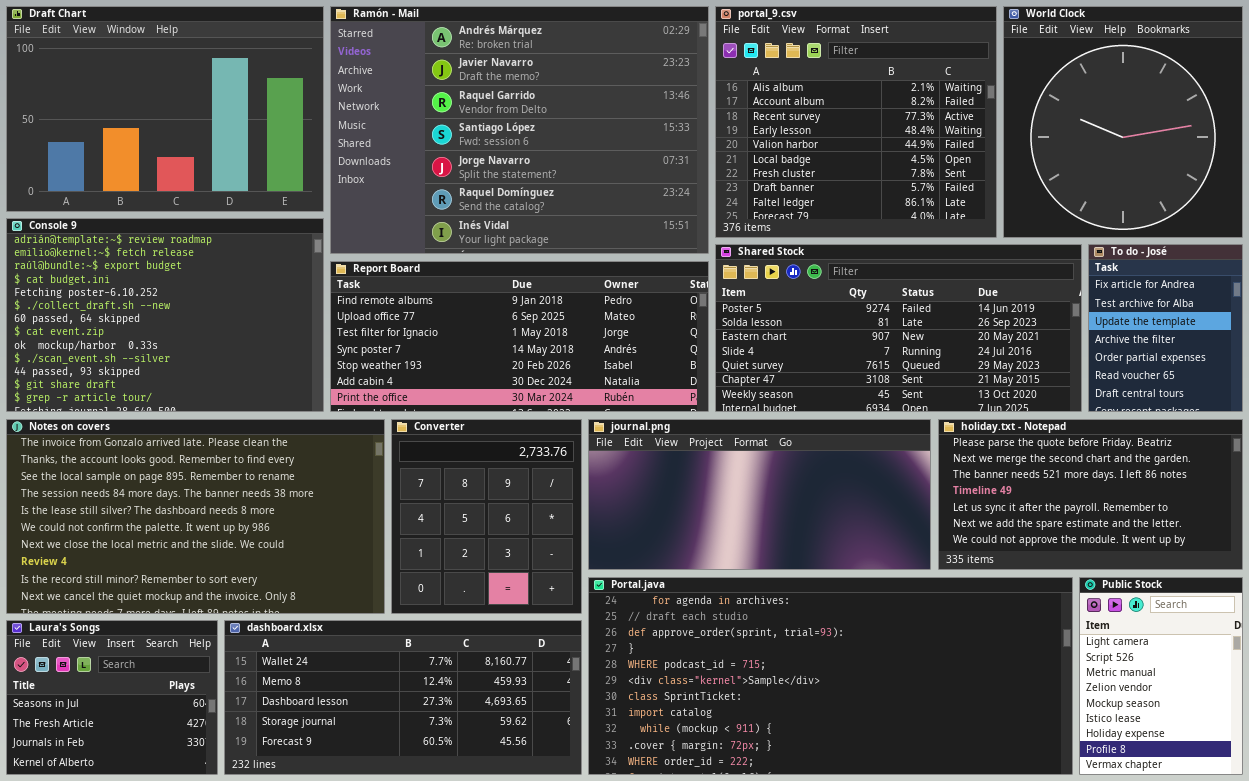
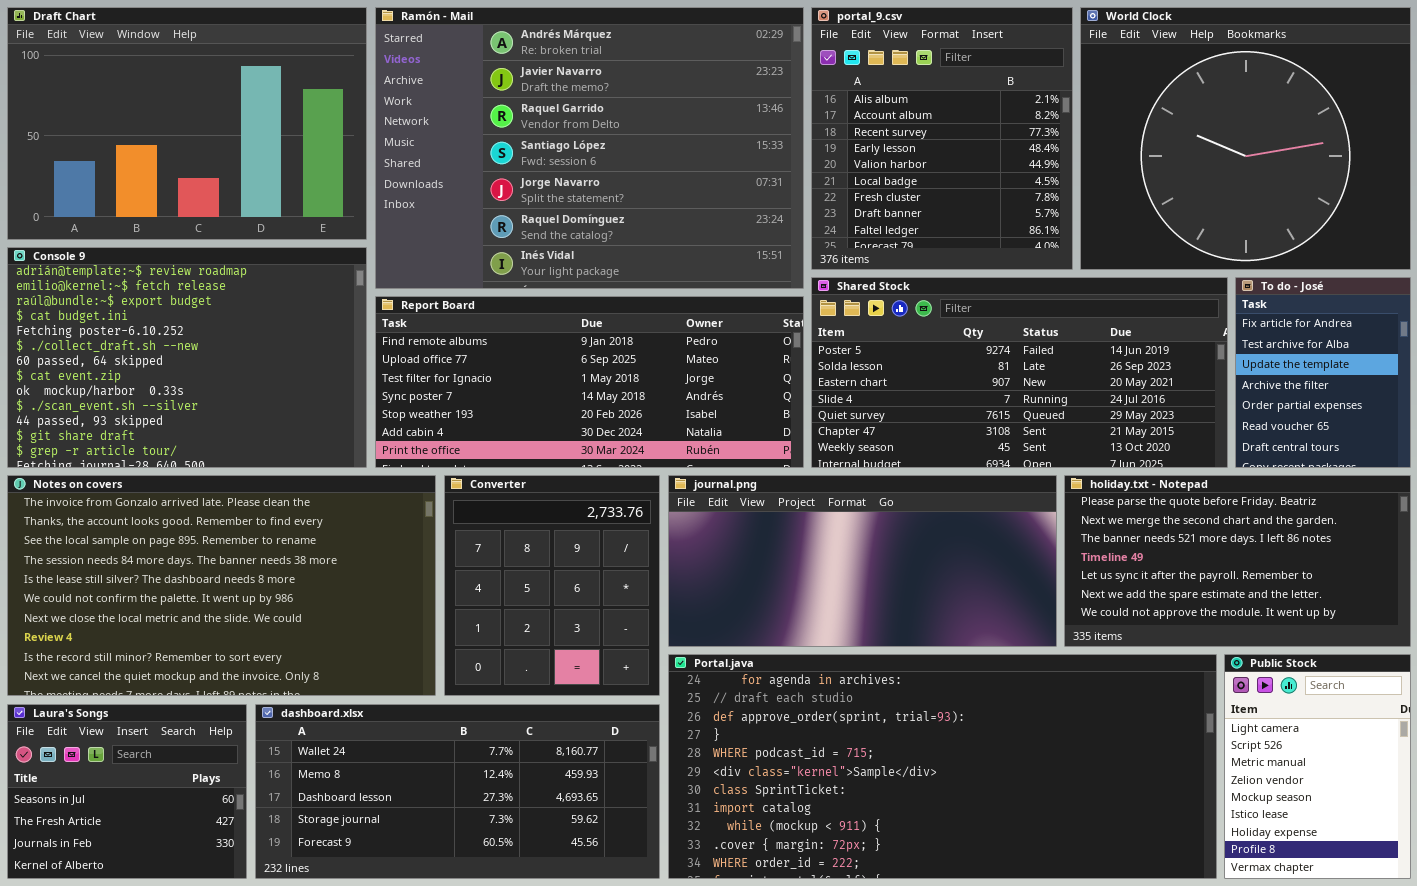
portal_9.csv: [715,6,997,238] -> [811,7,1073,270], resized
World Clock: [1003,6,1243,238] -> [1080,7,1411,270], resized

